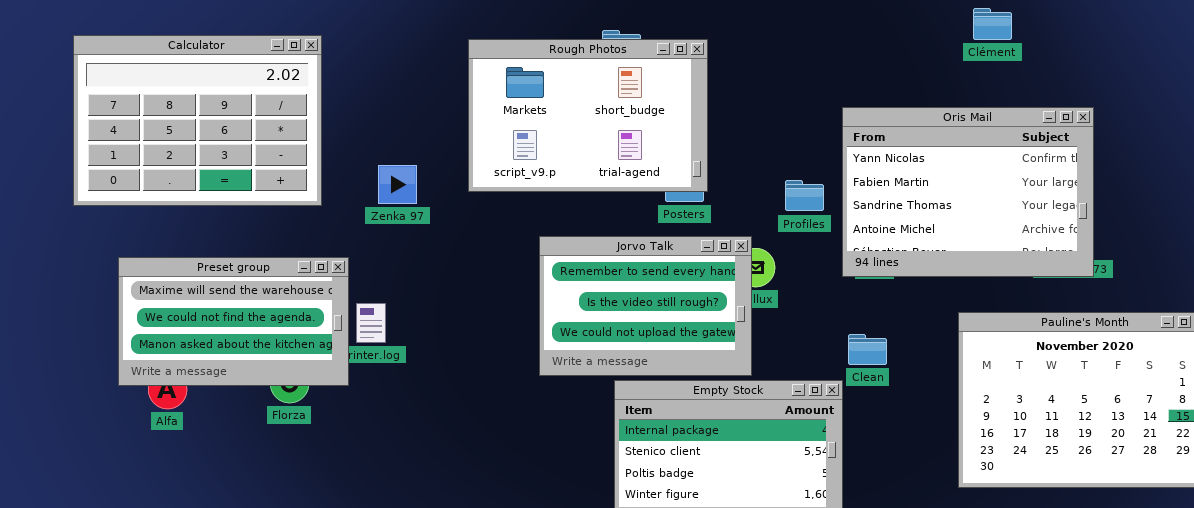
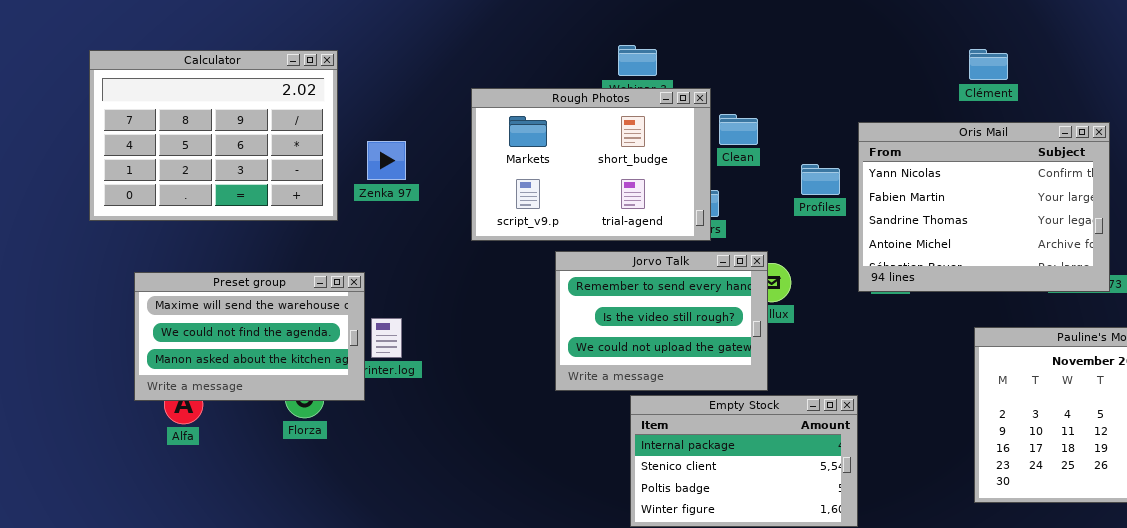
Clément: [973,8,1012,40] -> [969,49,1008,80], moved
Rough Photos: [468,39,708,192] -> [471,88,711,241], moved
Zenka 97: [378,165,417,204] -> [367,141,406,180], moved
Profiles: [785,180,824,211] -> [801,164,840,195], moved
Clean: [848,334,887,365] -> [719,114,758,145], moved

